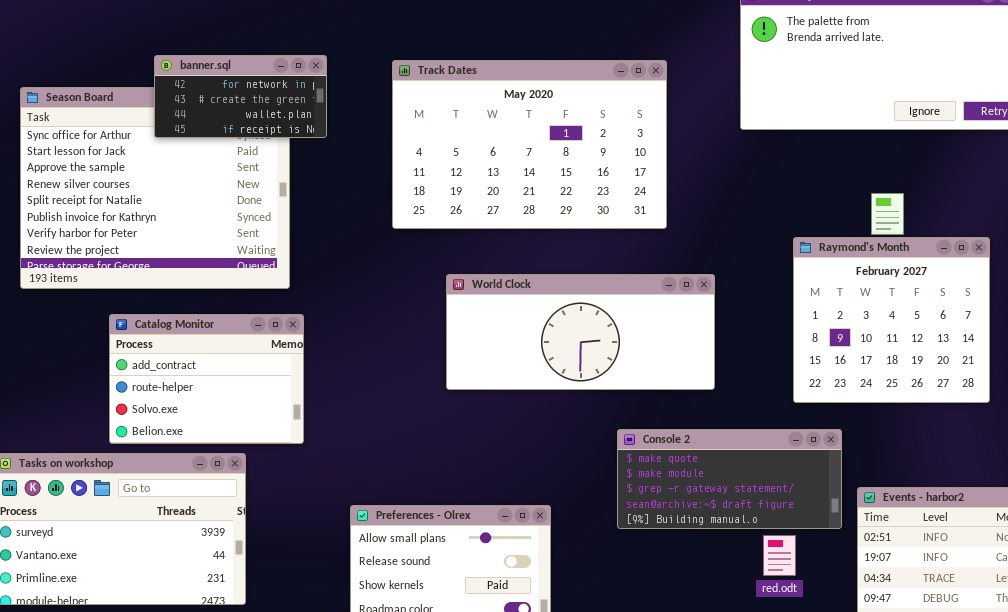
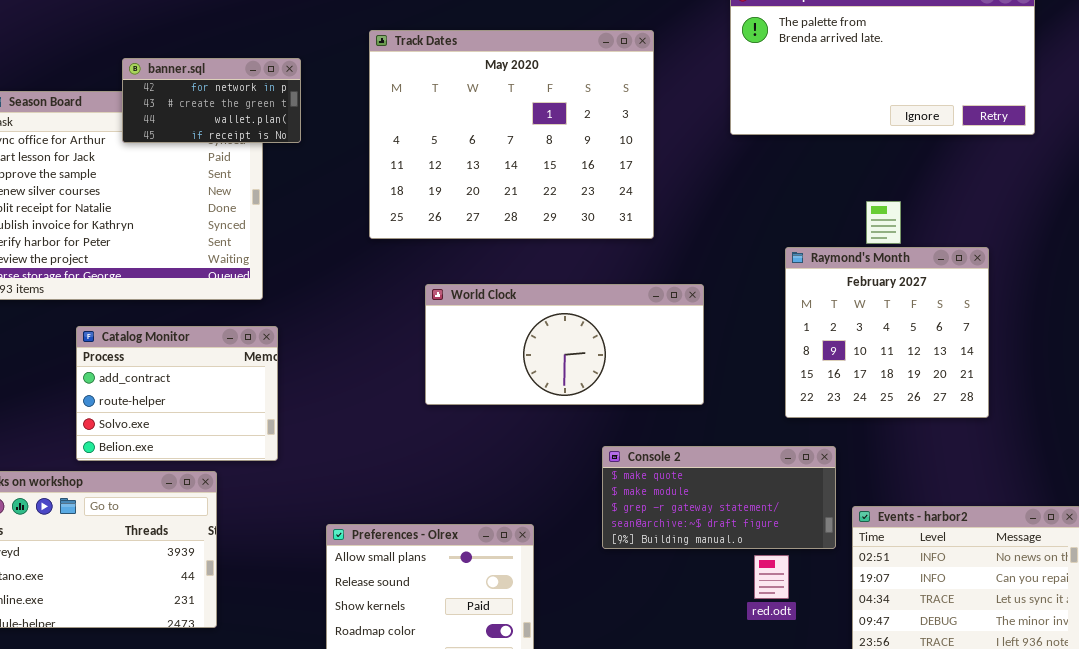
Track Dates: [392,60,667,229] -> [369,30,654,239], resized

